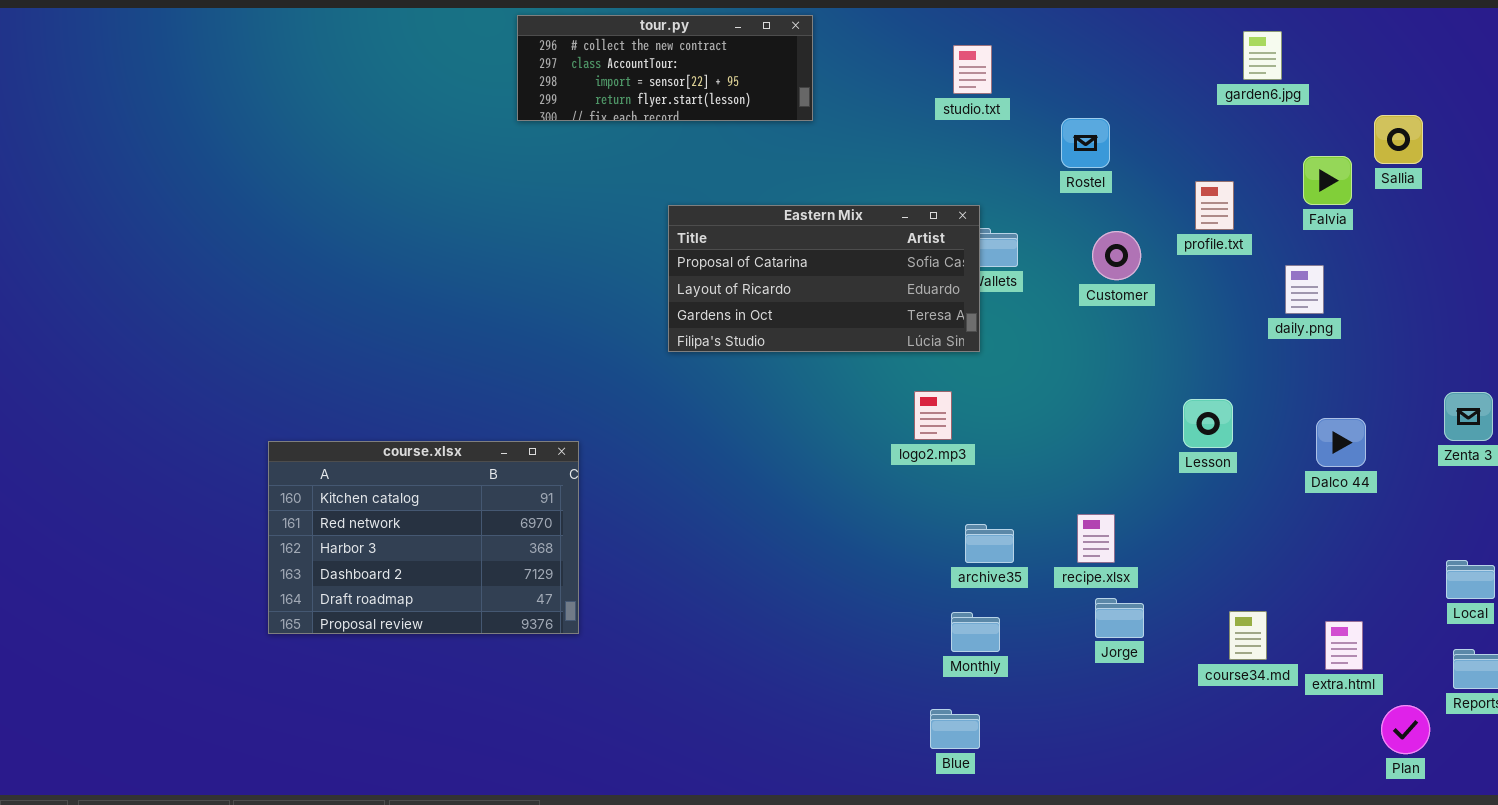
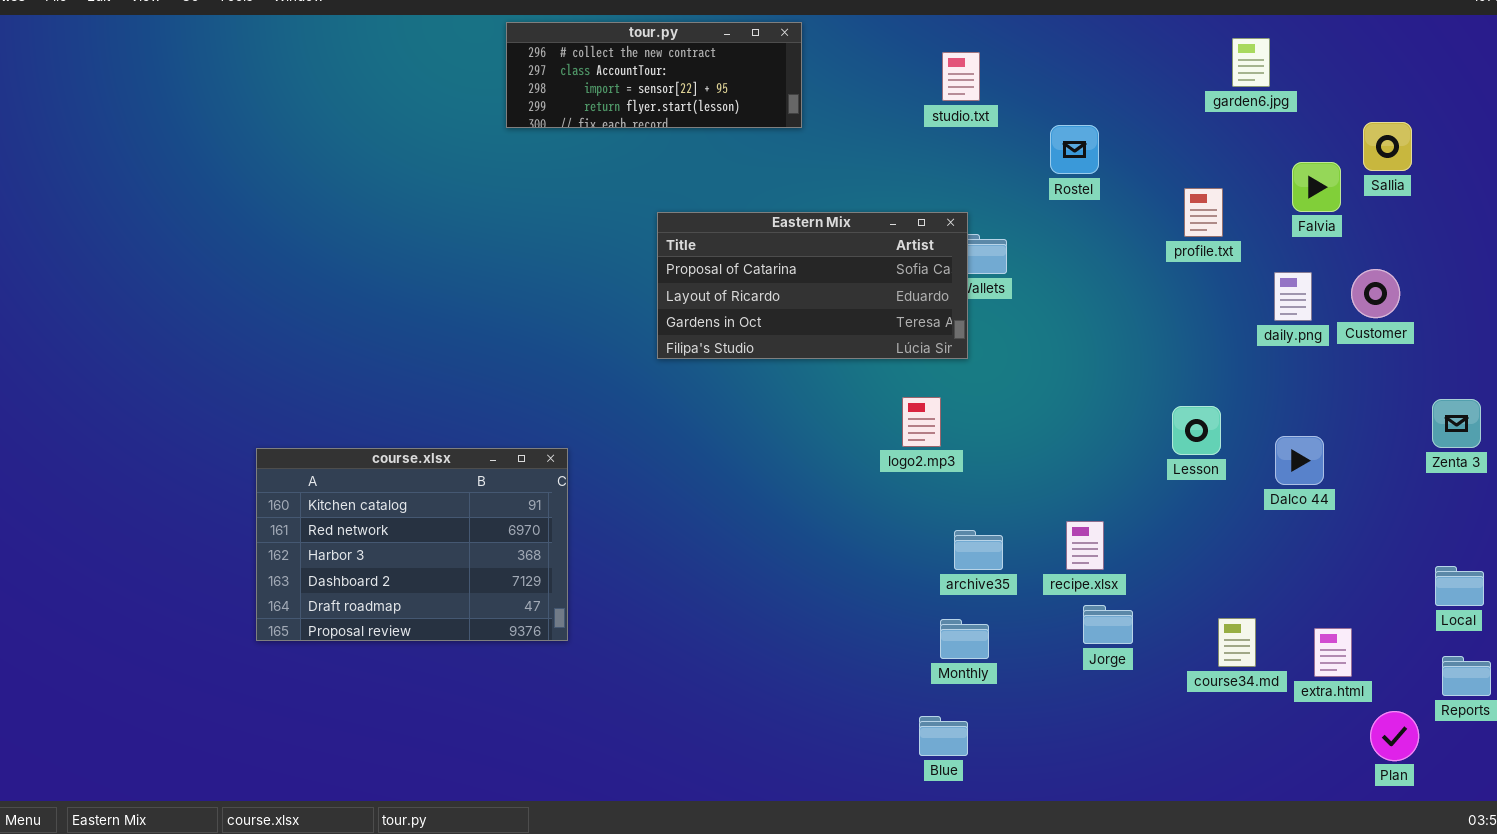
Customer: [1092,231,1141,280] -> [1351,269,1400,318], moved
Dalco 44: [1316,418,1366,467] -> [1275,436,1324,485], moved

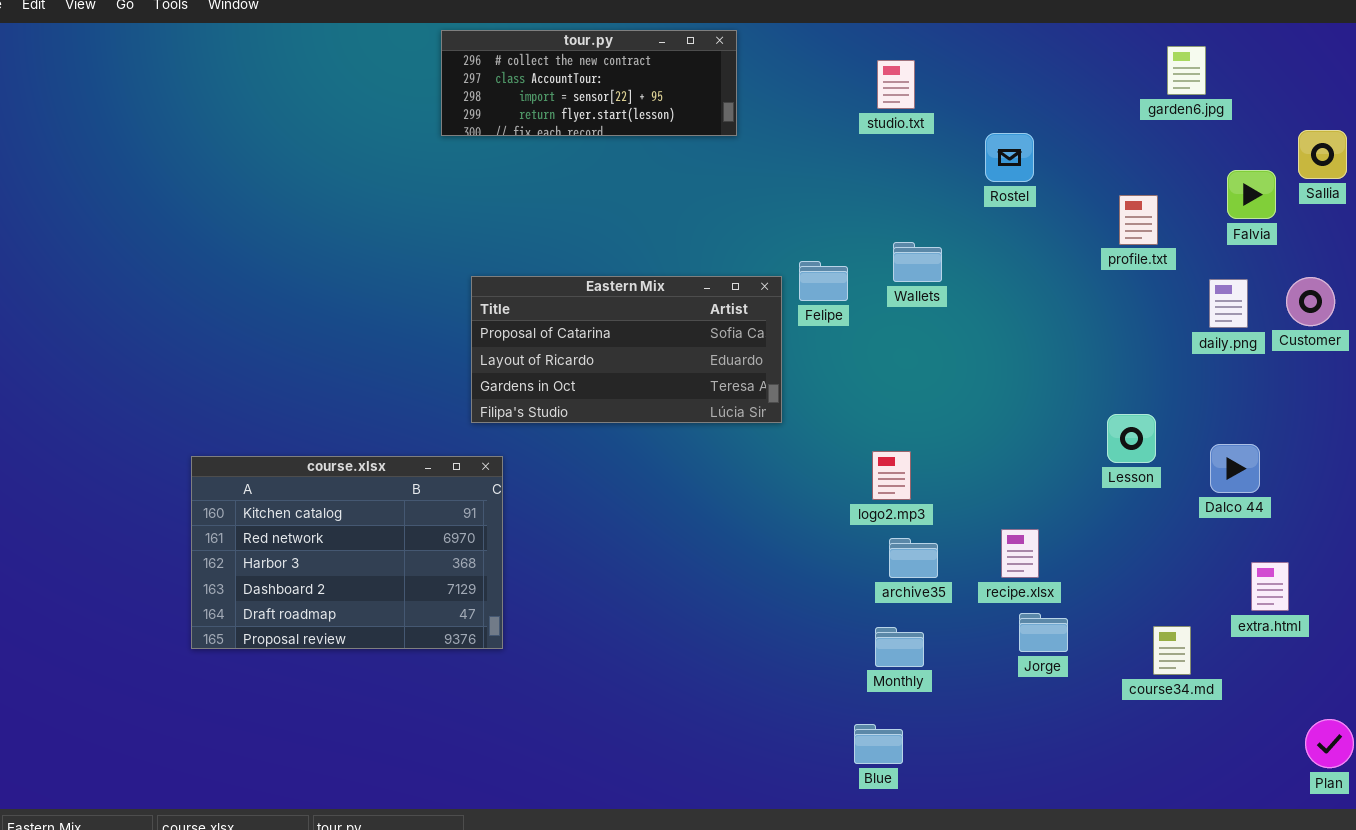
Eastern Mix: [657,212,968,359] -> [471,276,782,423], moved
logo2.mp3: [902,397,941,447] -> [872,451,911,500], moved
extra.html: [1314,628,1352,677] -> [1251,562,1289,611], moved

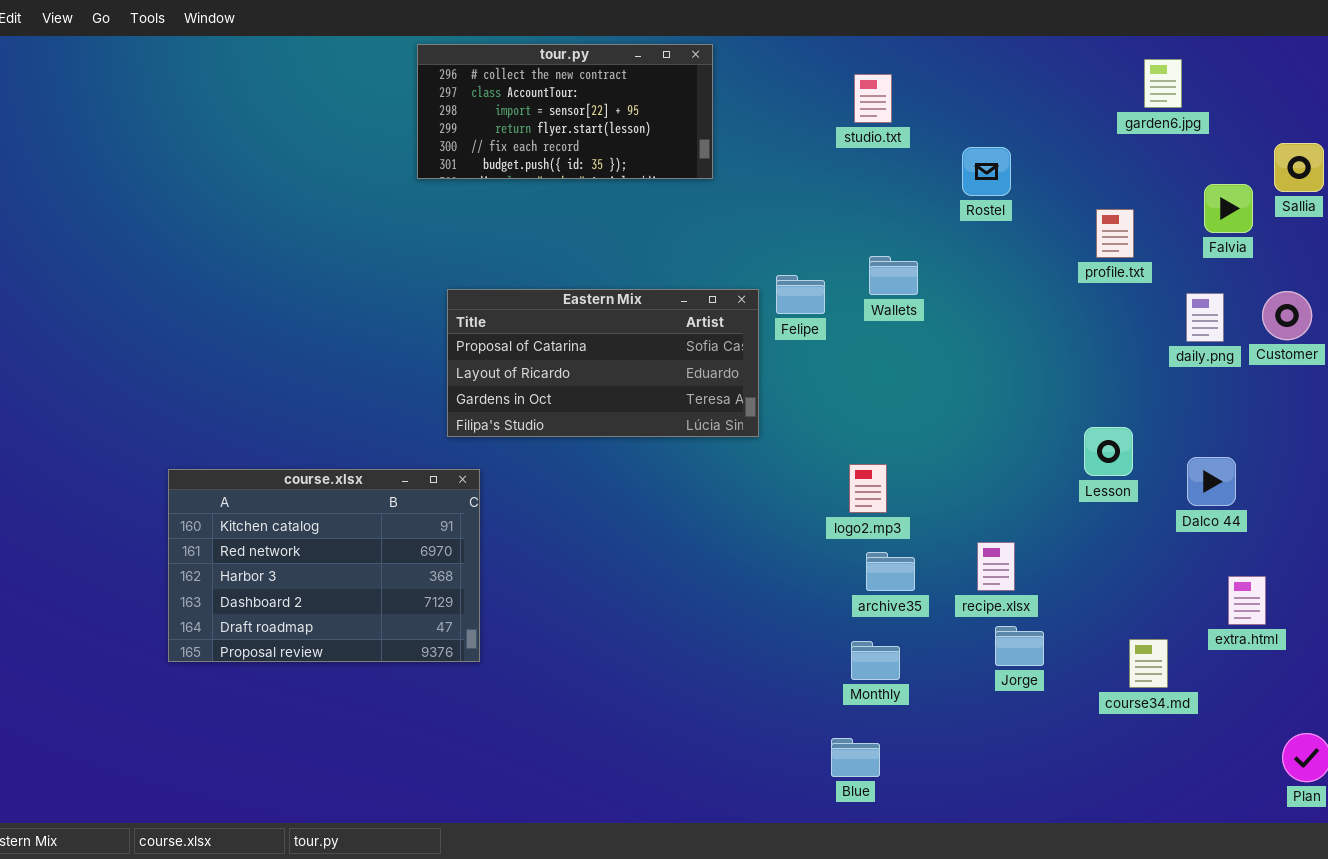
tour.py: [441,30,737,136] -> [417,44,713,179], resized

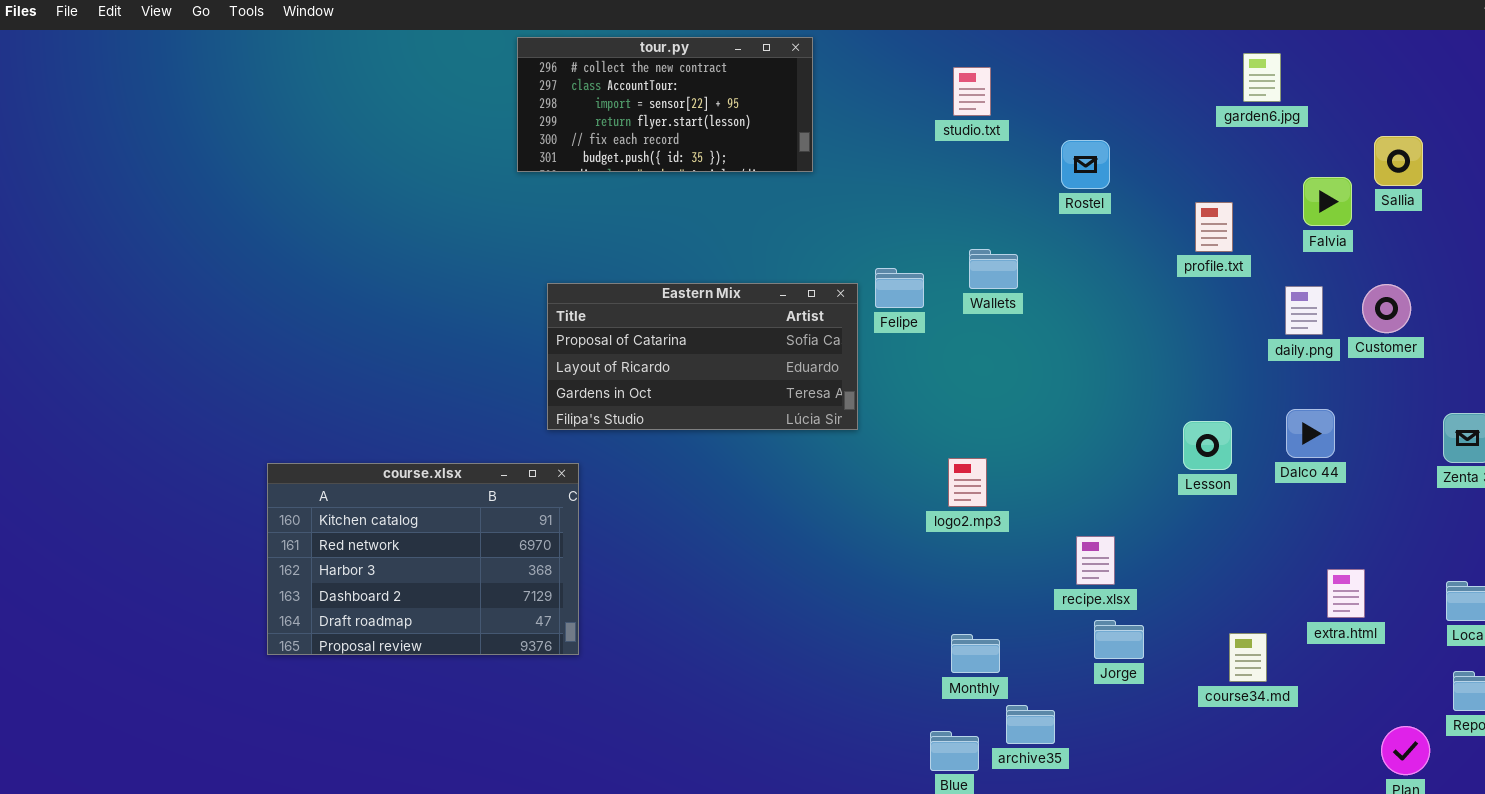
Dalco 44: [1187,457,1236,506] -> [1286,409,1335,458], moved
archive35: [866,552,915,591] -> [1006,705,1055,744], moved

